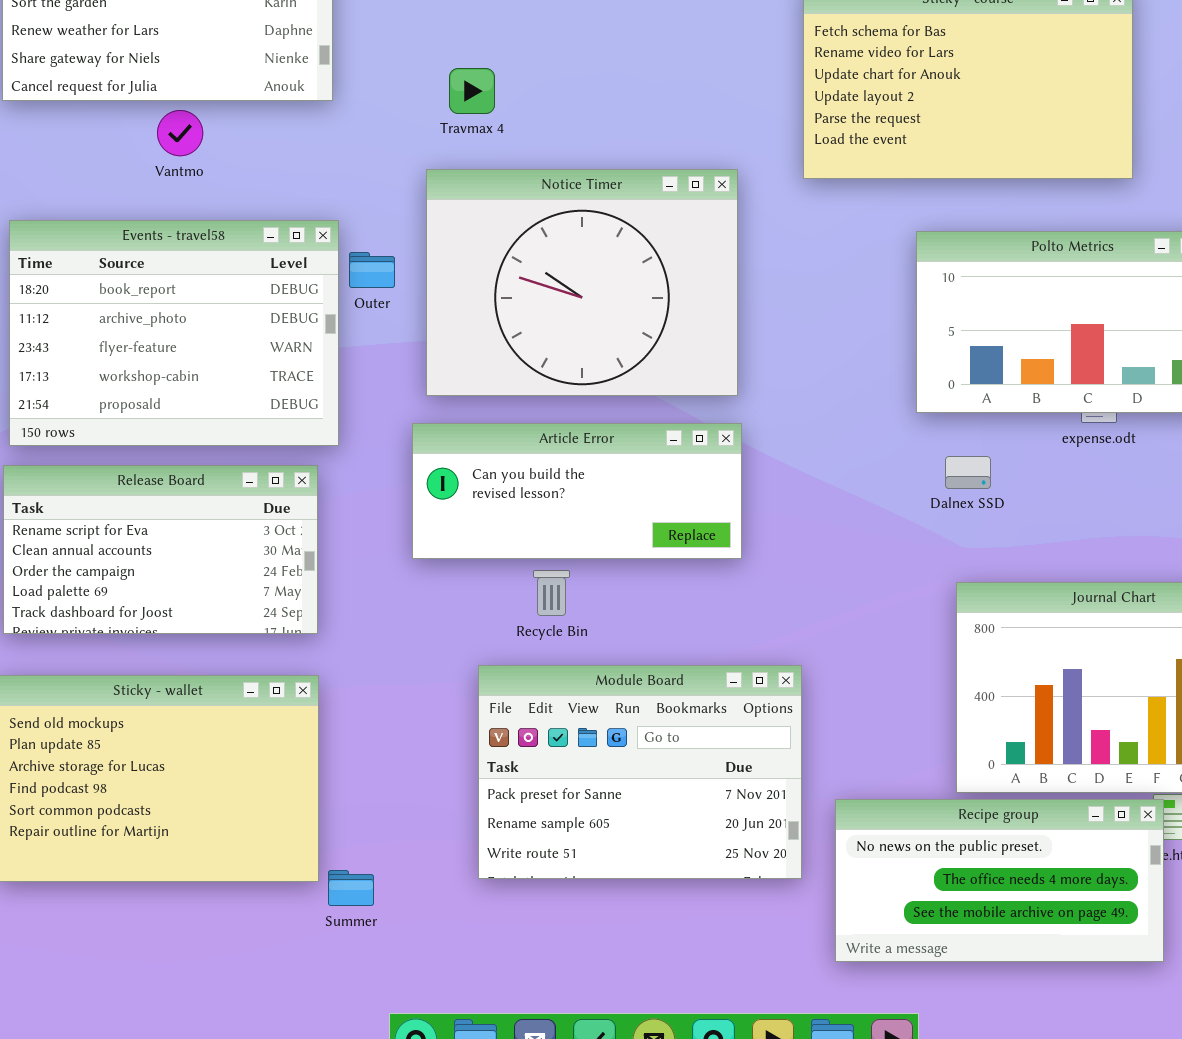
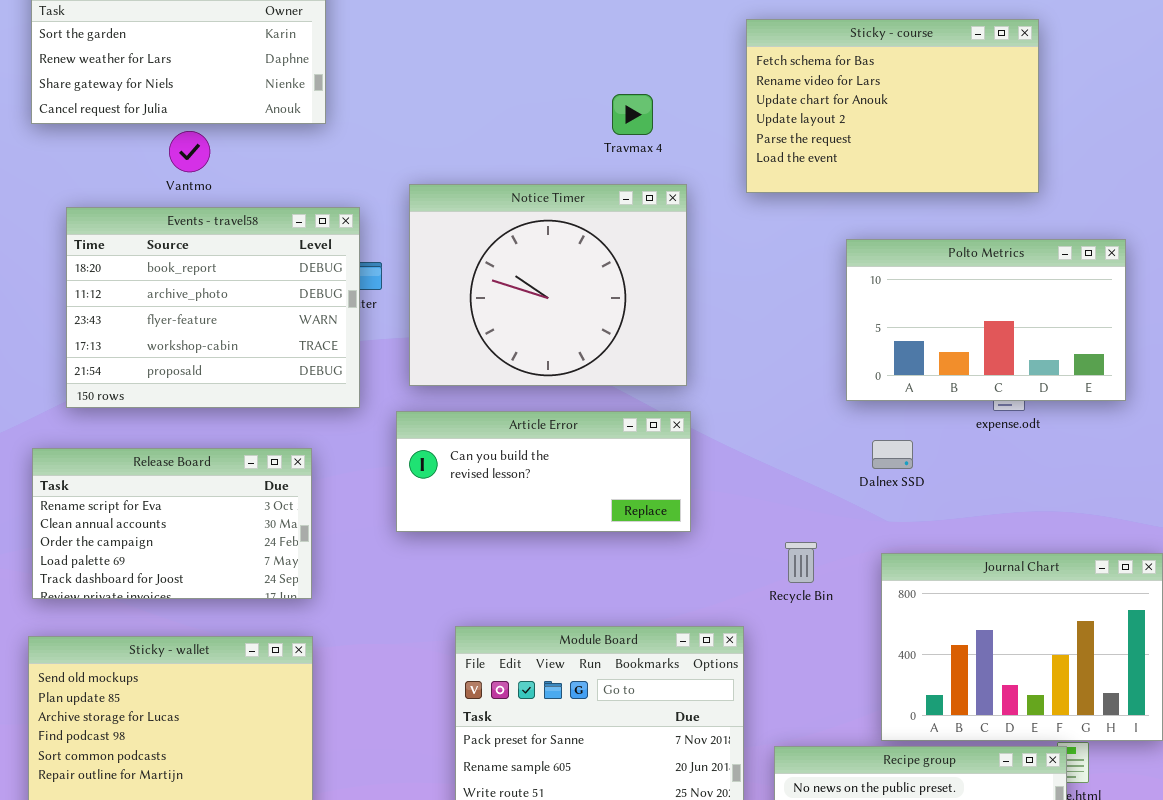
Travmax 4: [449,68,495,114] -> [612,94,653,135], moved
Events - travel58: [9,220,339,446] -> [66,207,360,408], moved
Recycle Bin: [533,570,570,616] -> [785,542,817,583], moved

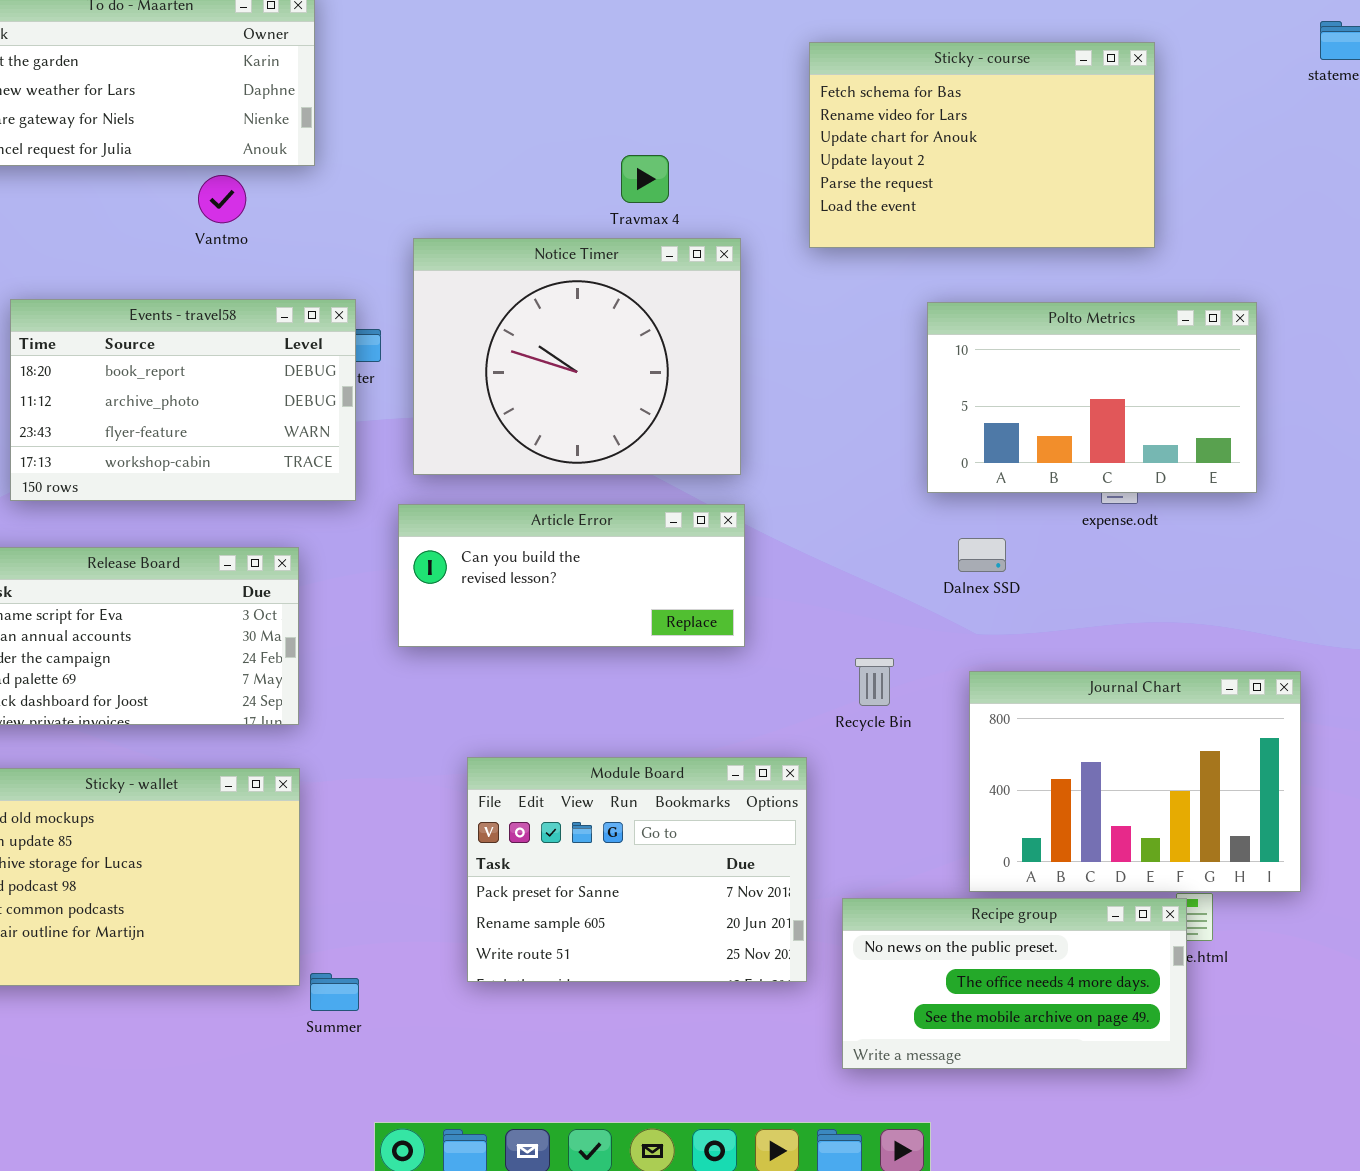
Travmax 4: [612,94,653,135] -> [621,155,669,203], moved
Vantmo: [169,131,210,172] -> [198,175,246,223], moved
Events - travel58: [66,207,360,408] -> [10,299,356,501], resized

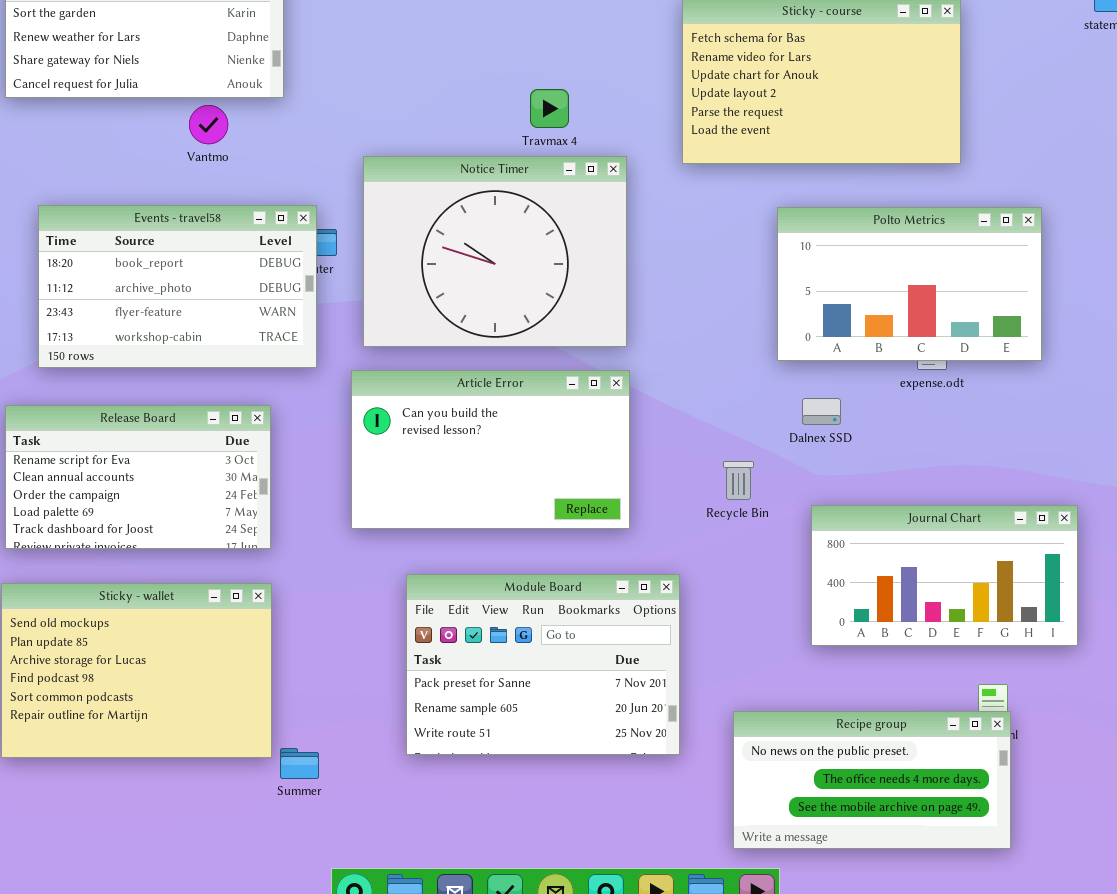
Article Error: [398,504,745,647] -> [351,370,630,529], resized
Recycle Bin: [855,658,894,706] -> [723,461,754,500], moved
Journal Chart: [969,671,1301,892] -> [811,505,1078,646], resized
Recipe group: [842,898,1187,1069] -> [733,711,1011,849], moved

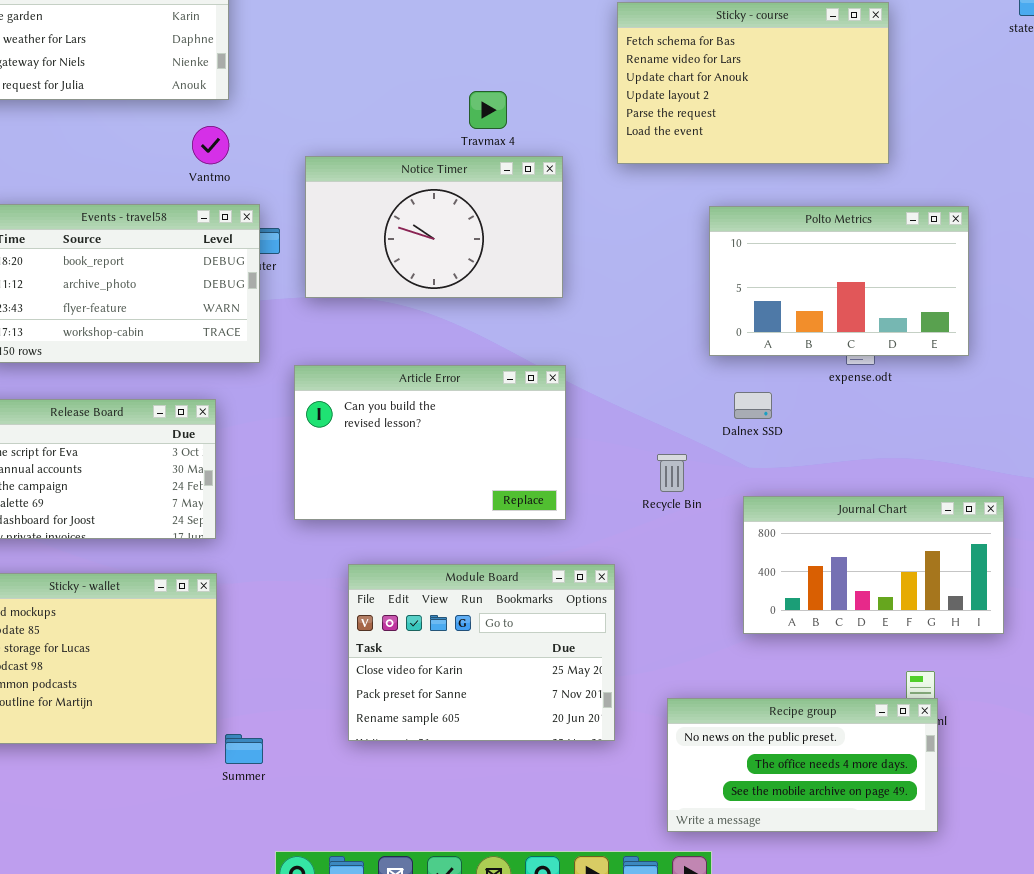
Vantmo: [189,105,228,144] -> [192,126,229,164], moved
Notice Timer: [363,156,627,347] -> [305,156,563,298], resized
Module Board: [406,574,680,755] -> [348,564,615,741], scrolled up 1 row

